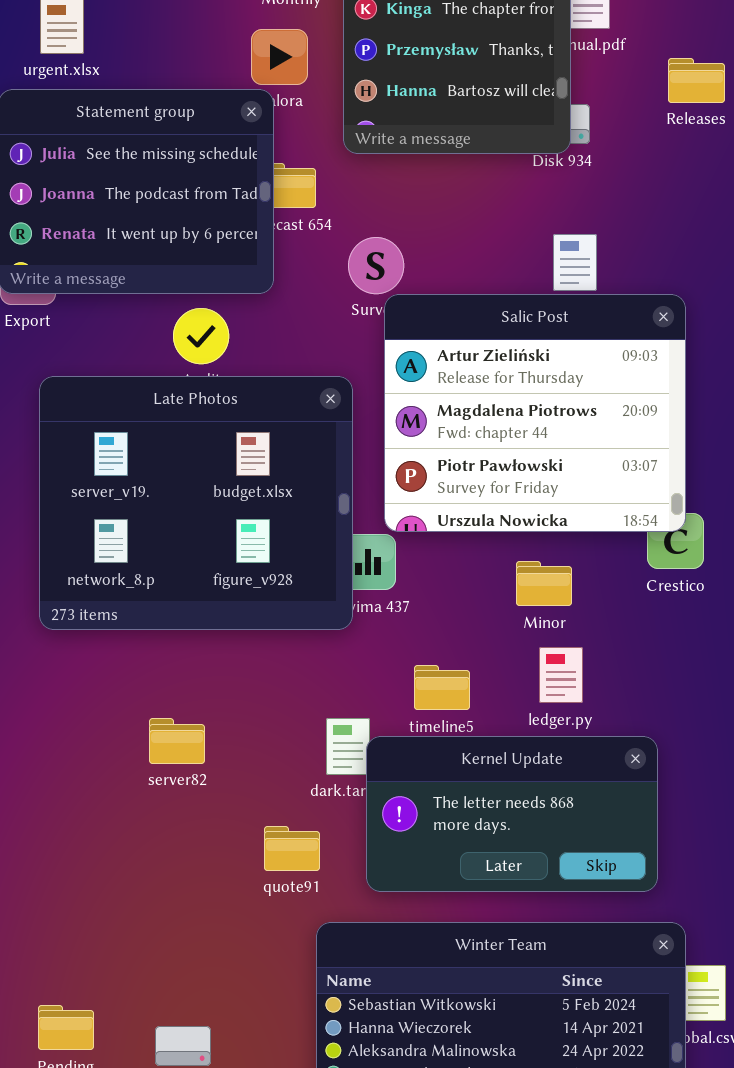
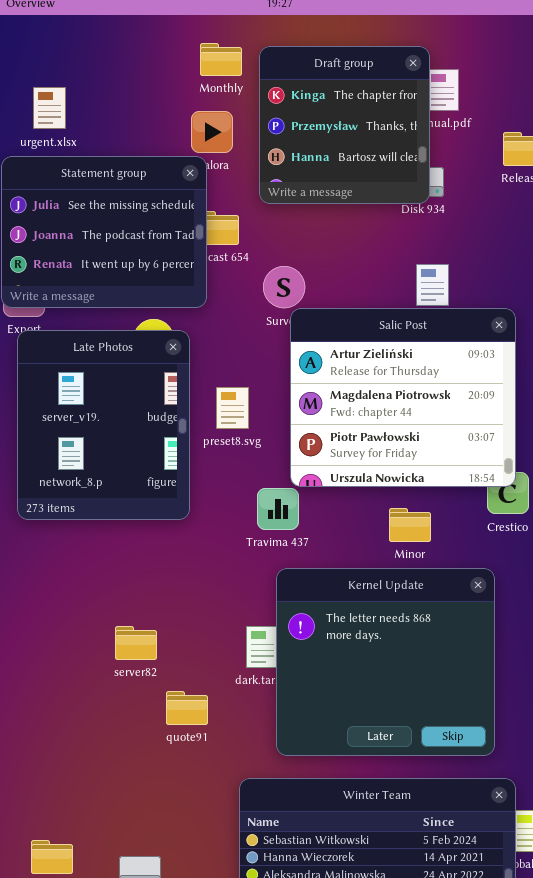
Late Photos: [39,376,353,630] -> [17,330,190,520], moved, resized
Kernel Update: [366,736,658,892] -> [276,568,495,756], resized
quote91: [264,826,320,871] -> [166,691,208,725], moved

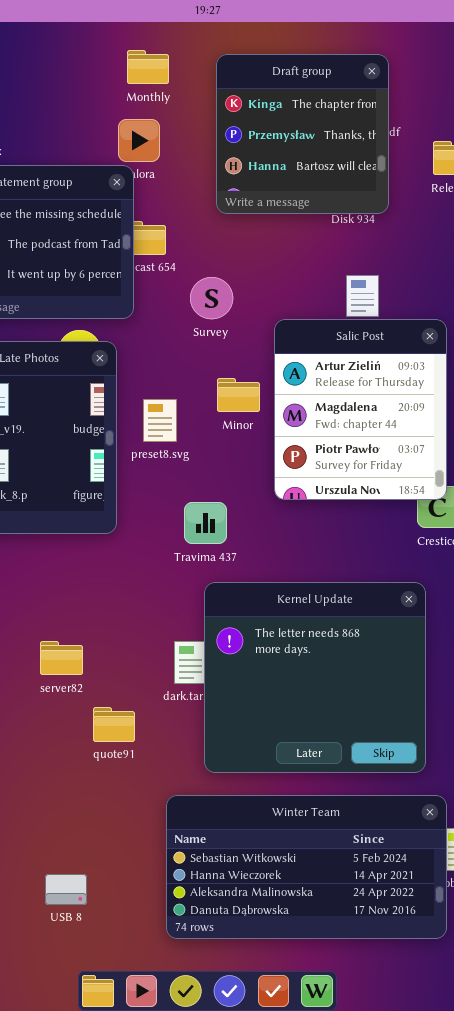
Draft group: [259,46,430,204] -> [216,54,389,214], moved
Salic Post: [290,308,516,487] -> [274,319,447,500], resized
Minor: [389,508,431,542] -> [217,378,260,412], moved

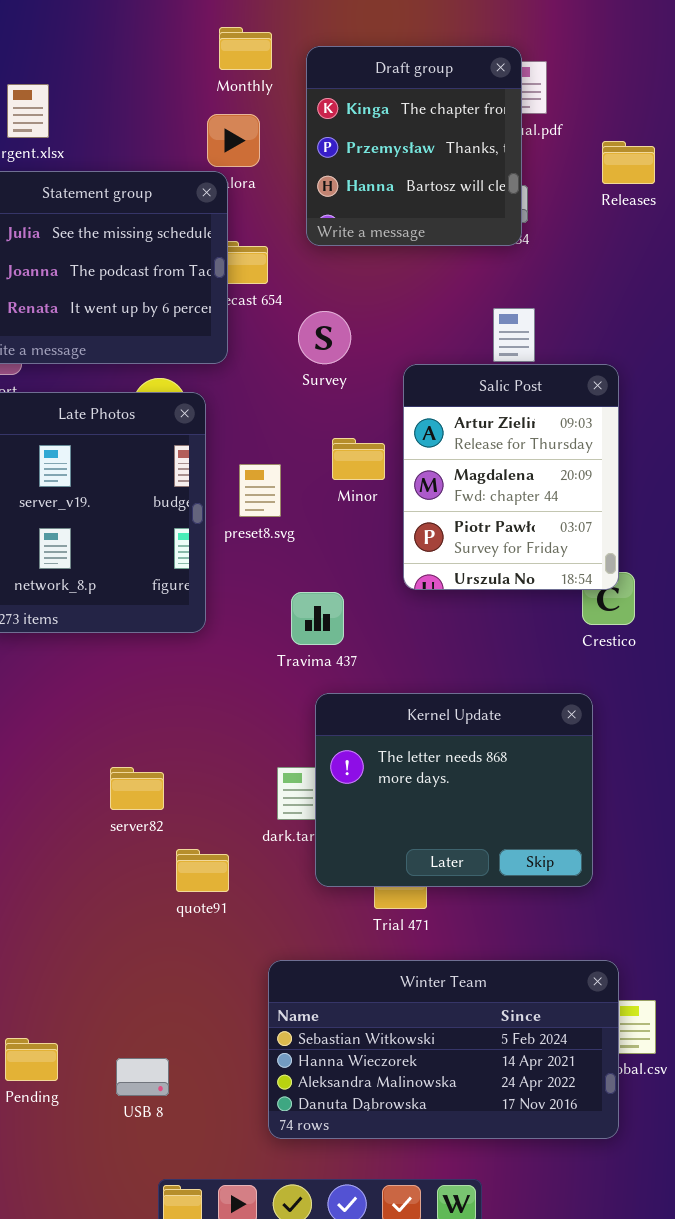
Draft group: [216,54,389,214] -> [306,46,522,246], moved
Kernel Update: [204,582,426,773] -> [315,693,593,887], resized

